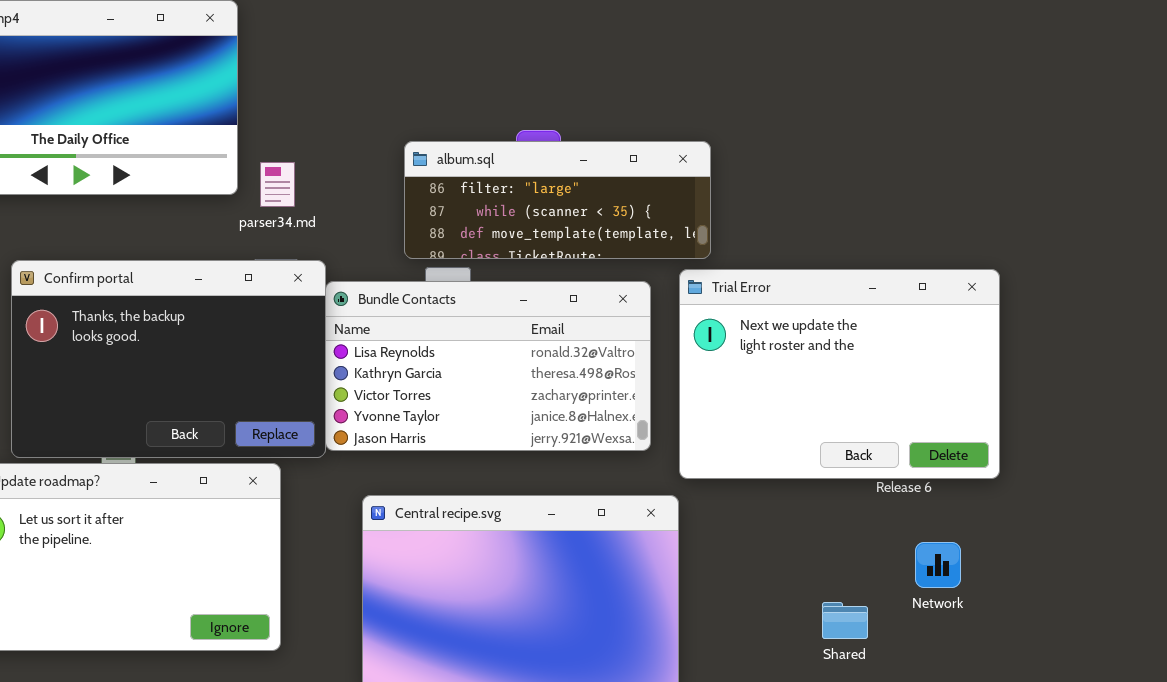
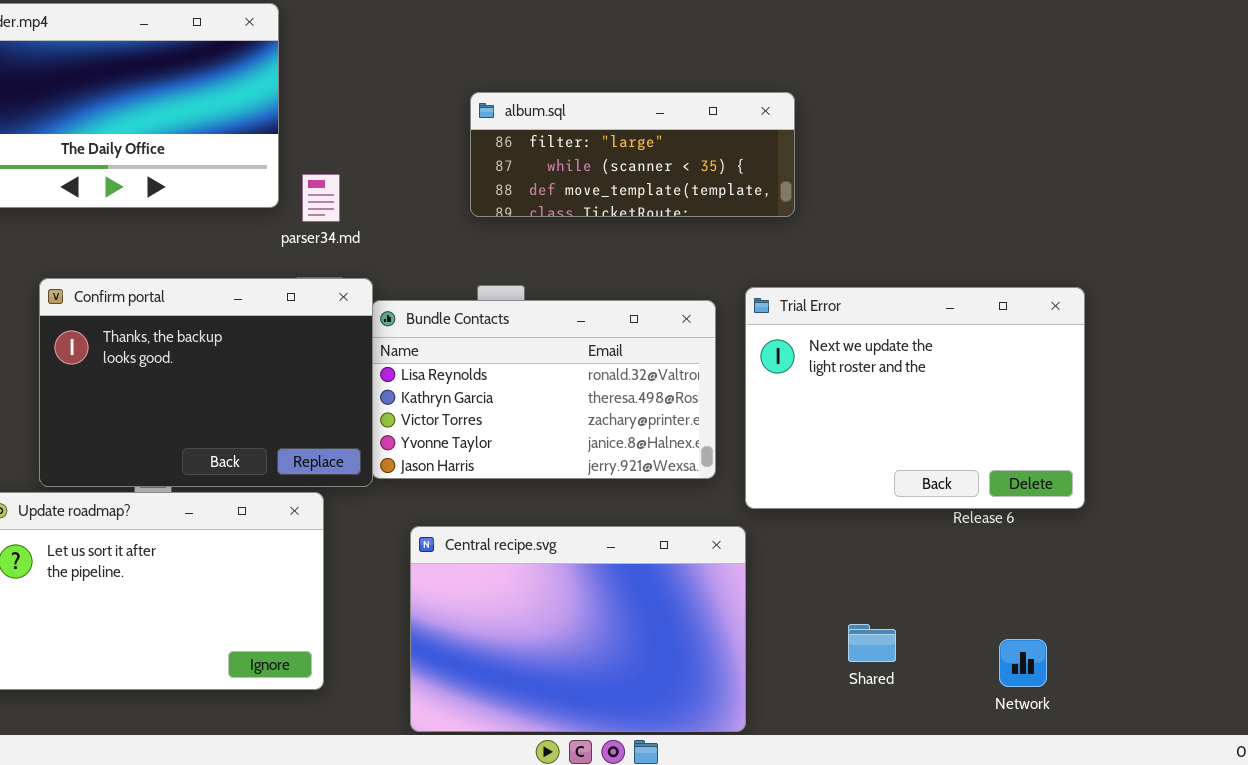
album.sql: [404,141,711,259] -> [470,92,795,217], moved
Network: [915,542,961,588] -> [999,639,1047,687], moved
Shared: [822,602,868,639] -> [848,624,896,662], moved

